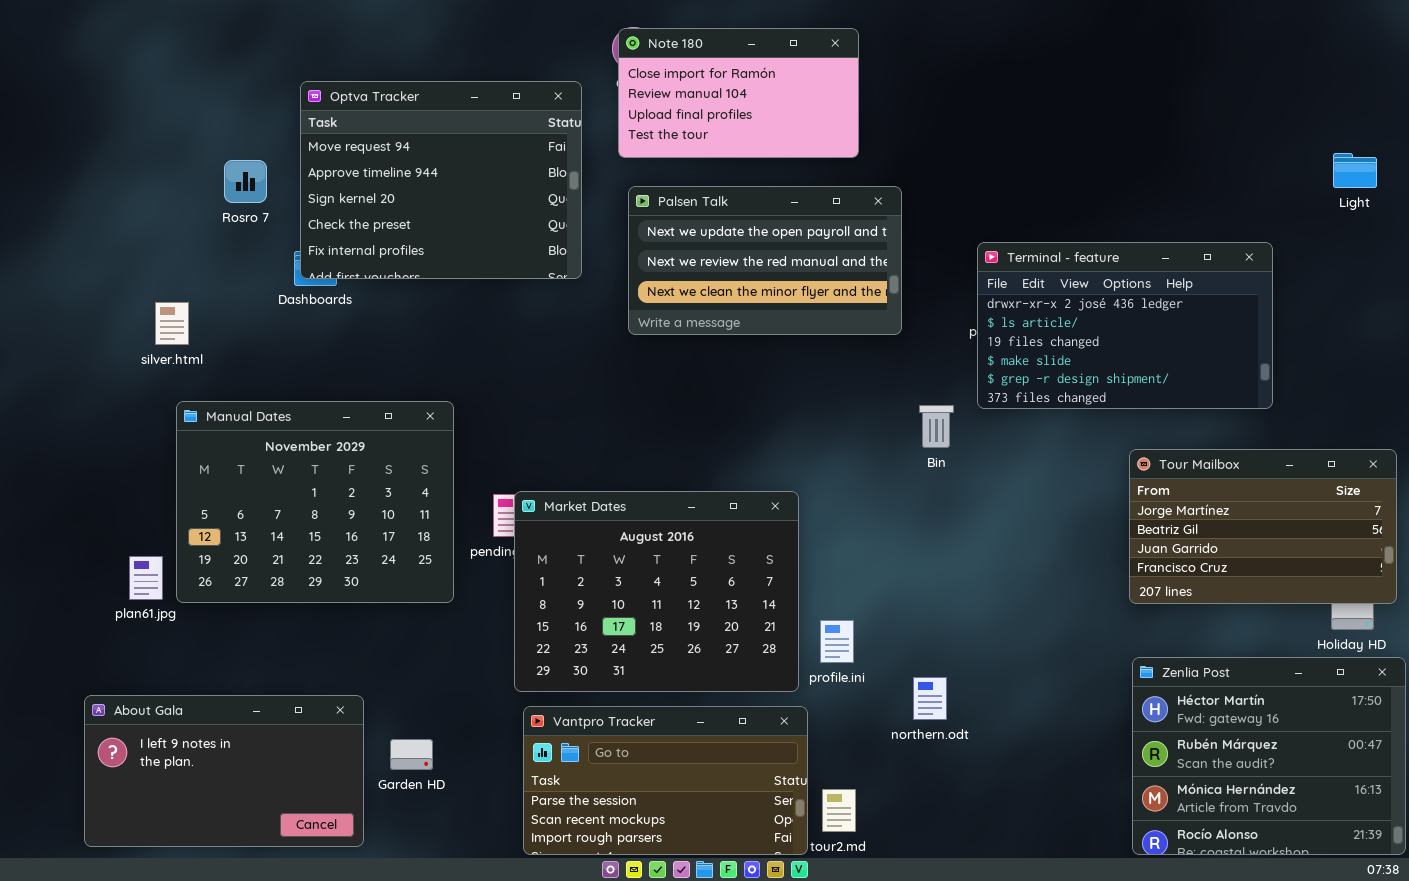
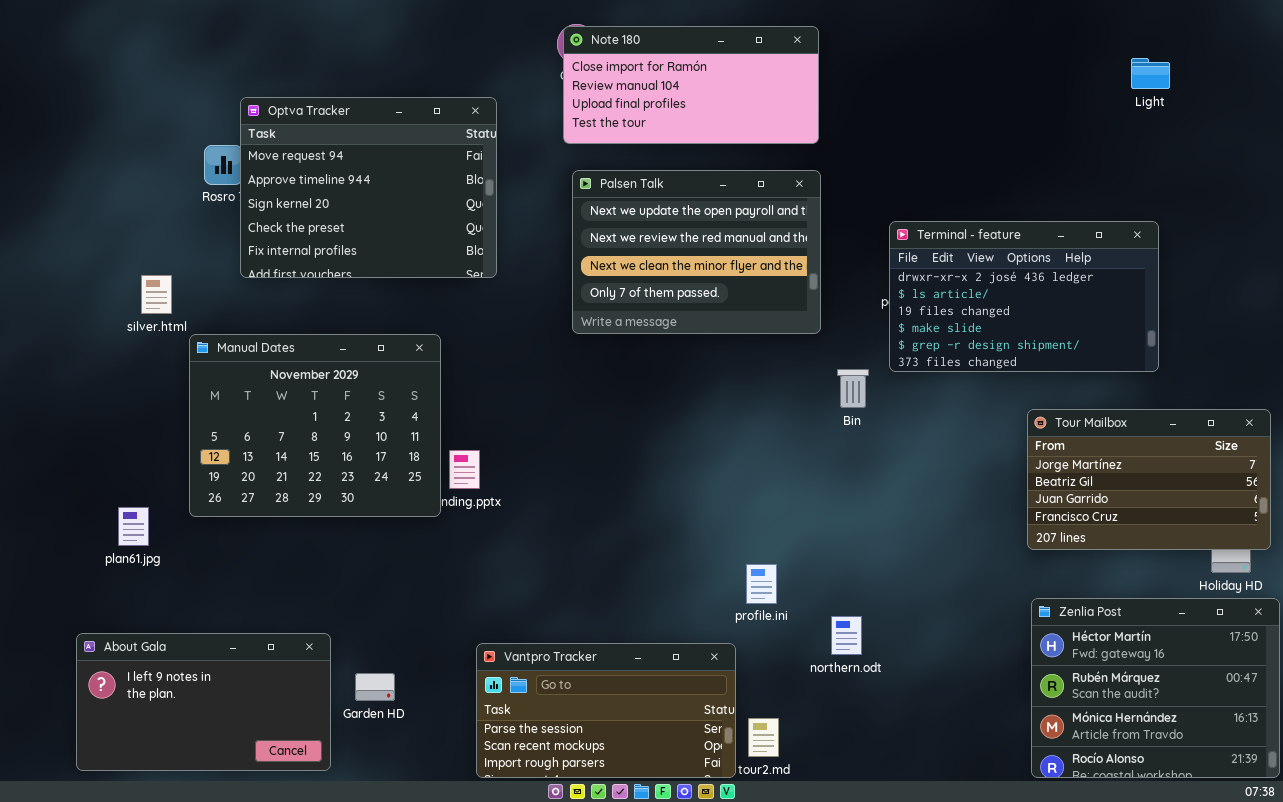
Note 180: [618,28,859,158] -> [563,26,819,144], resized
Optva Tracker: [300,81,582,279] -> [240,97,497,278], moved
Light: [1333,153,1377,188] -> [1131,58,1170,89], moved
Palsen Talk: [628,186,902,335] -> [572,170,821,334], resized
Manual Dates: [176,401,454,603] -> [189,334,441,517], moved
Market Dates: [514,491,799,692] -> none, closed

